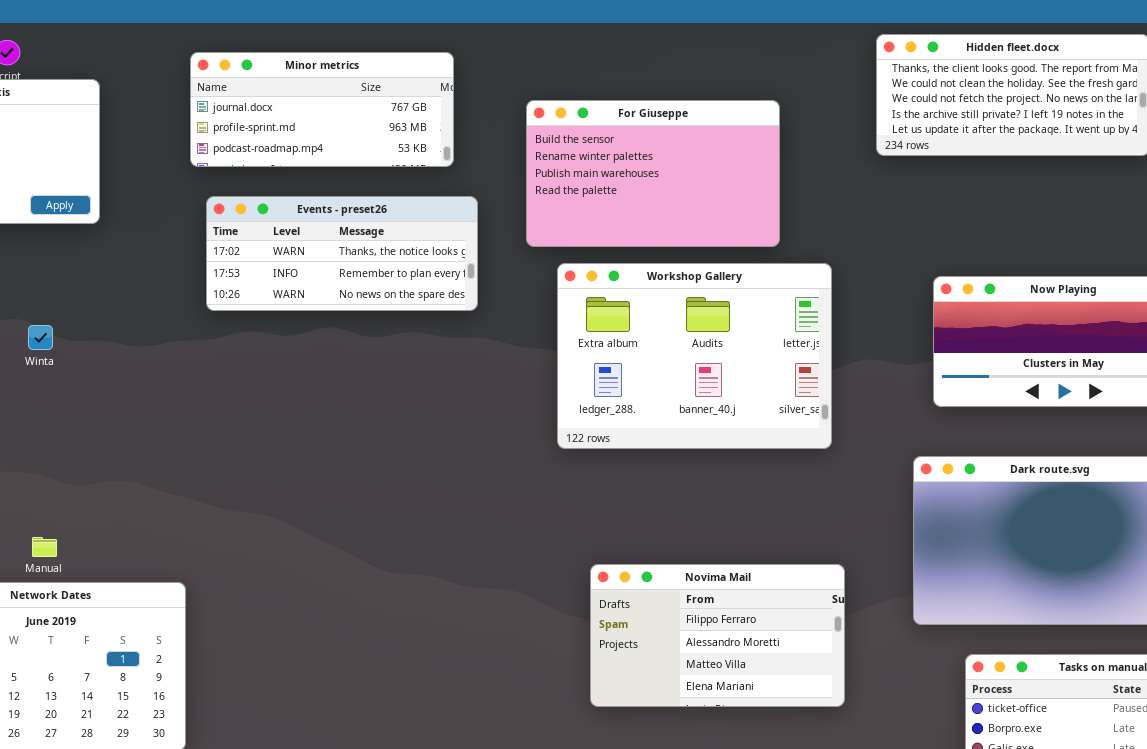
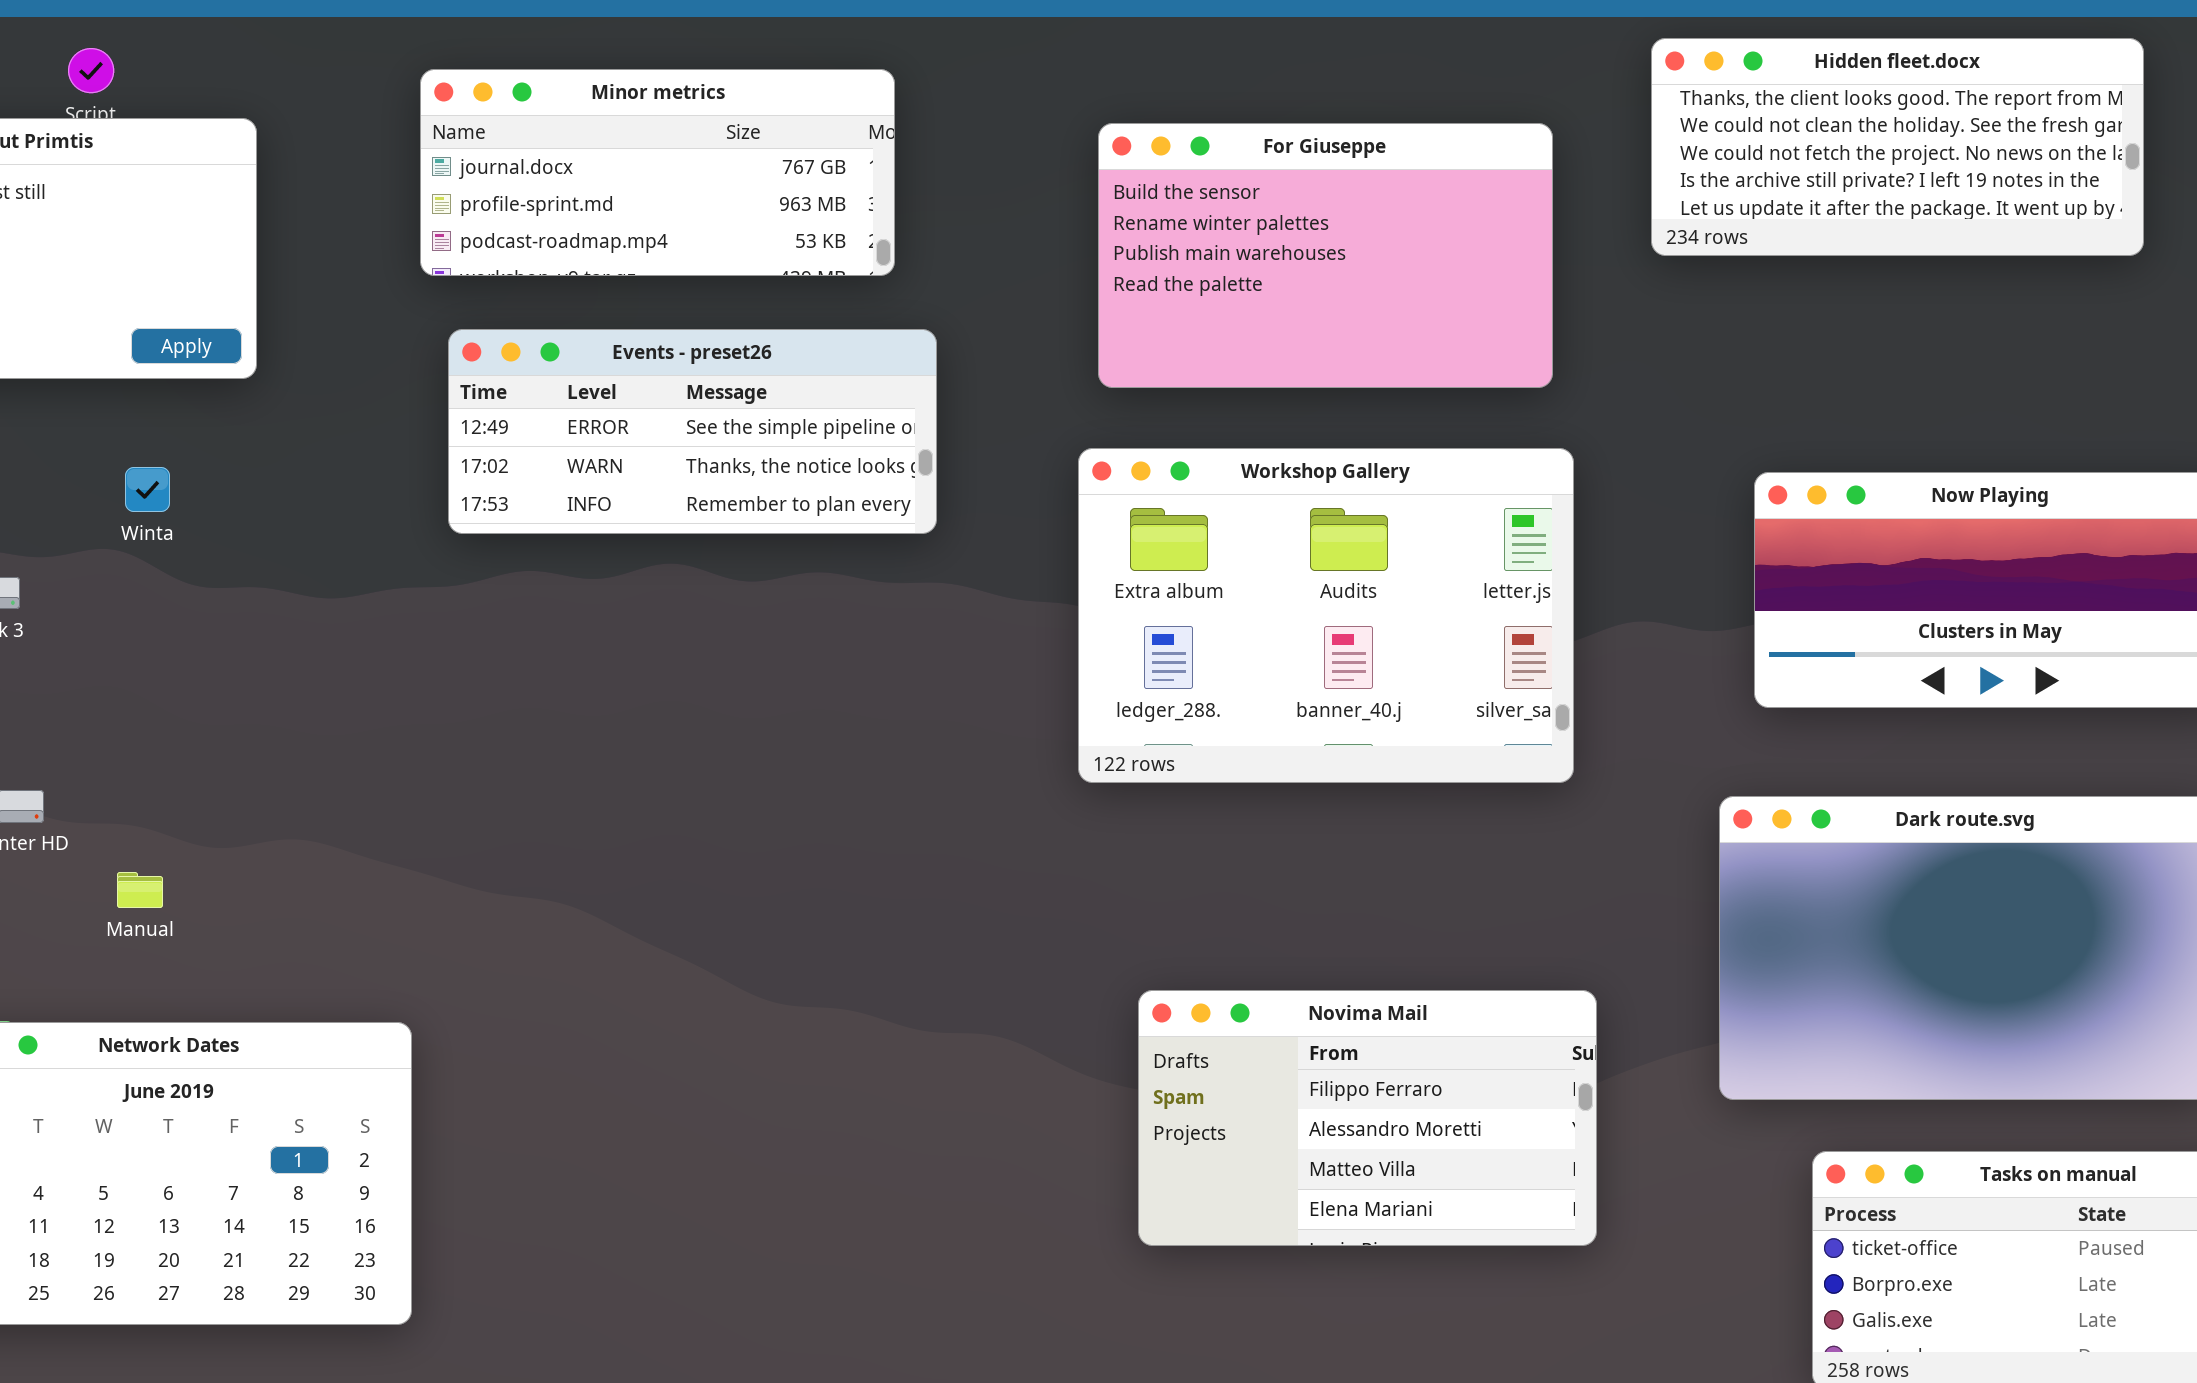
For Giuseppe: [526,100,780,247] -> [1098,123,1553,388], moved
Events - preset26: [206,196,478,311] -> [448,329,937,534], scrolled up 1 row
Winta: [28,325,53,350] -> [125,467,170,512], moved
Manual: [32,537,57,557] -> [117,872,163,908], moved

